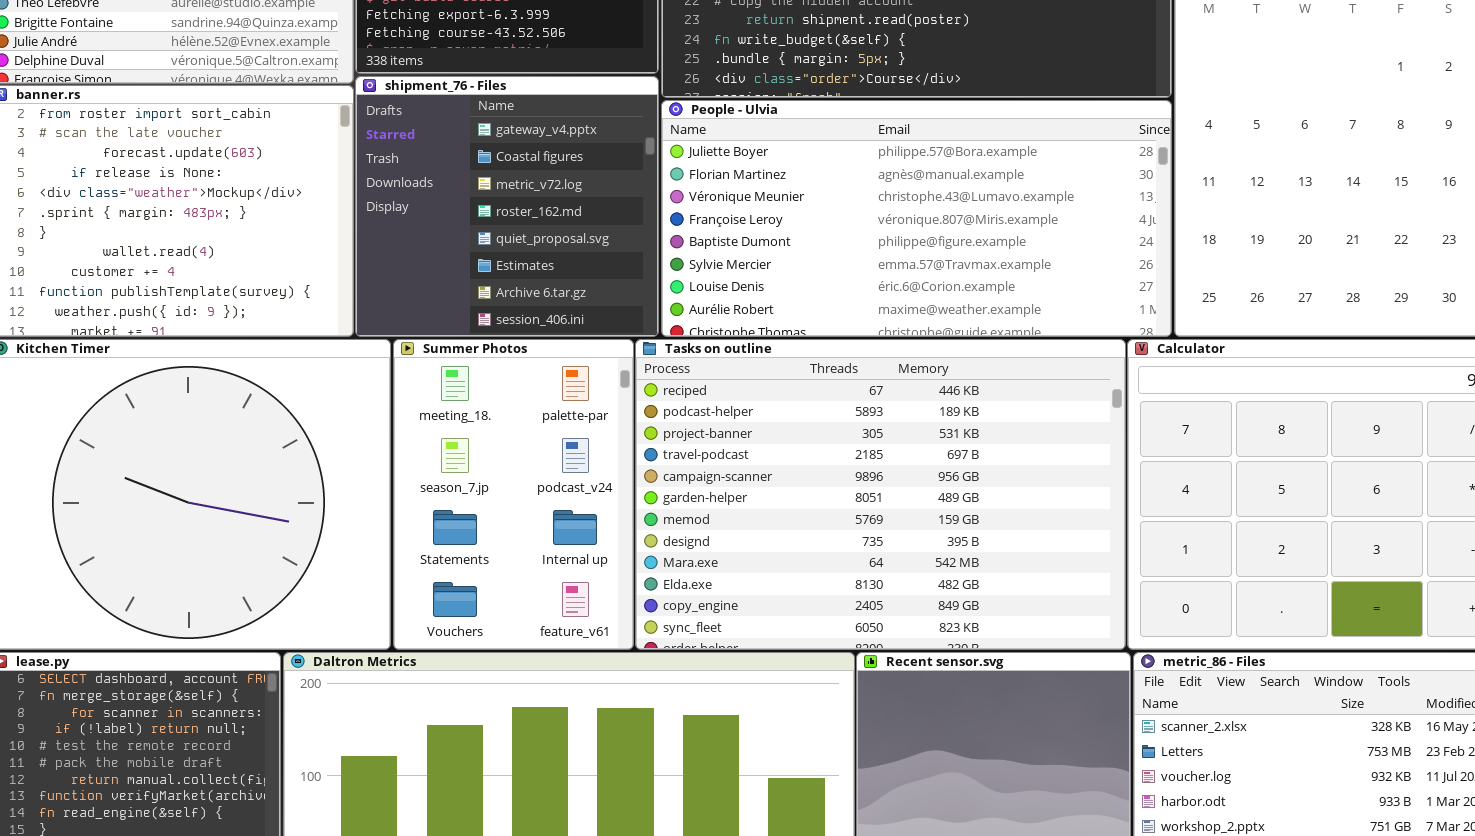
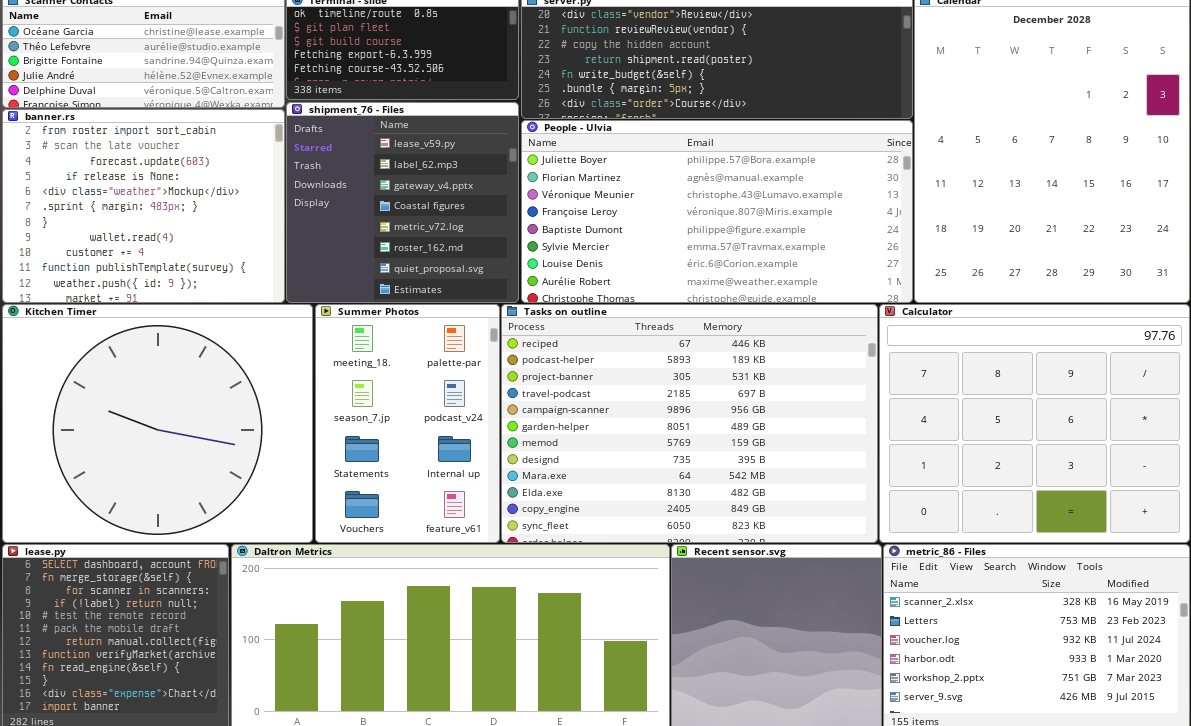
shipment_76 - Files: [355,76,659,337] -> [286,102,519,303], scrolled up 2 rows

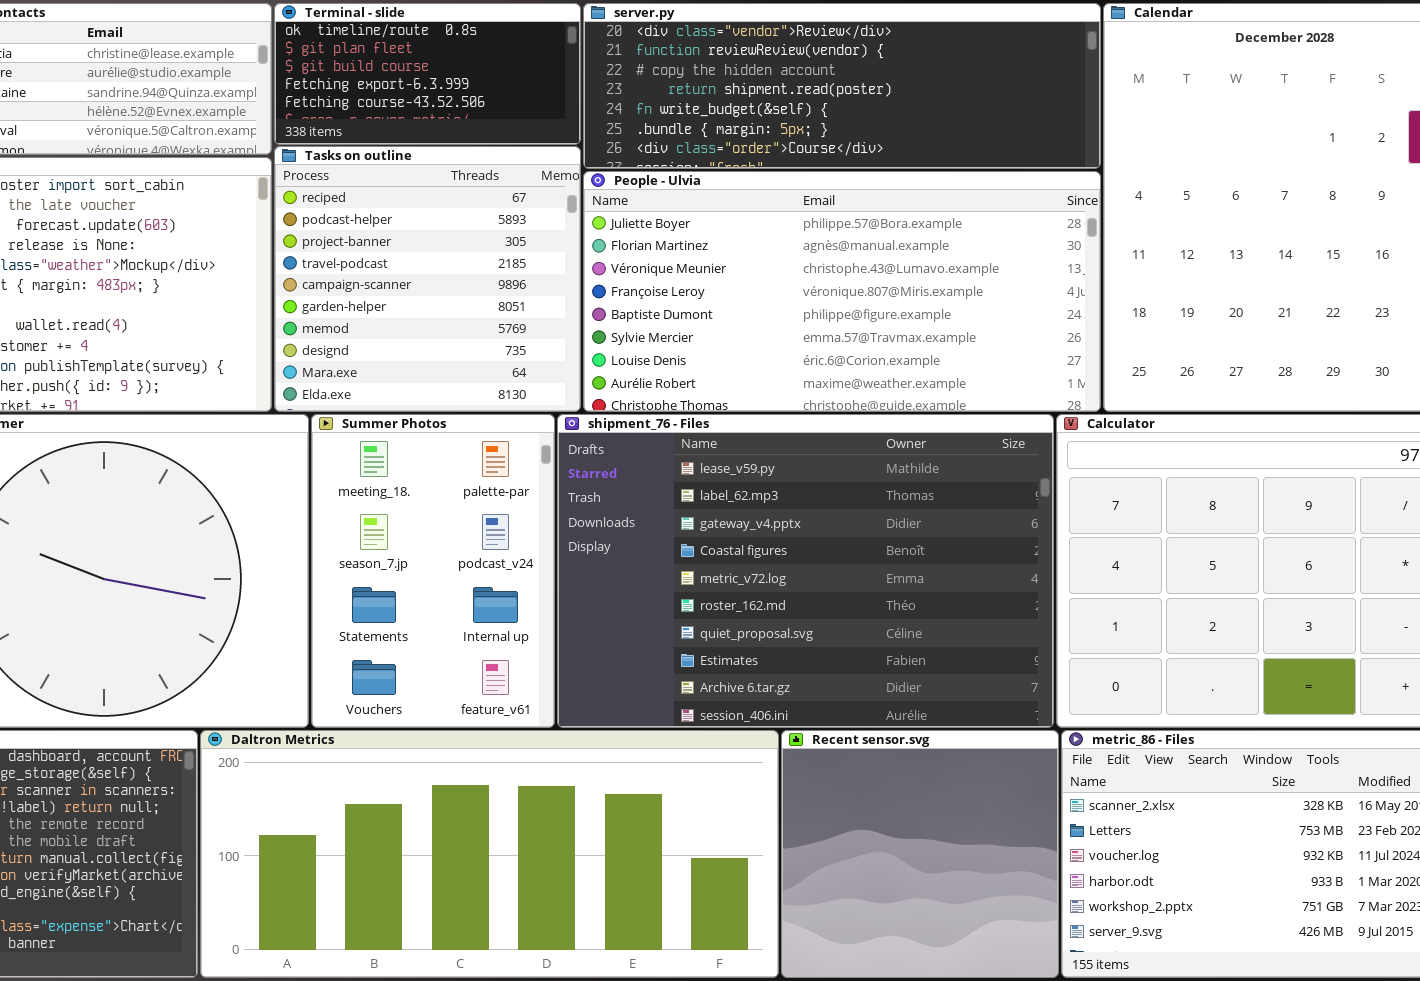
shipment_76 - Files: [286,102,519,303] -> [557,414,1054,728], moved, resized
Tasks on outline: [501,304,878,543] -> [274,146,581,412], moved, resized

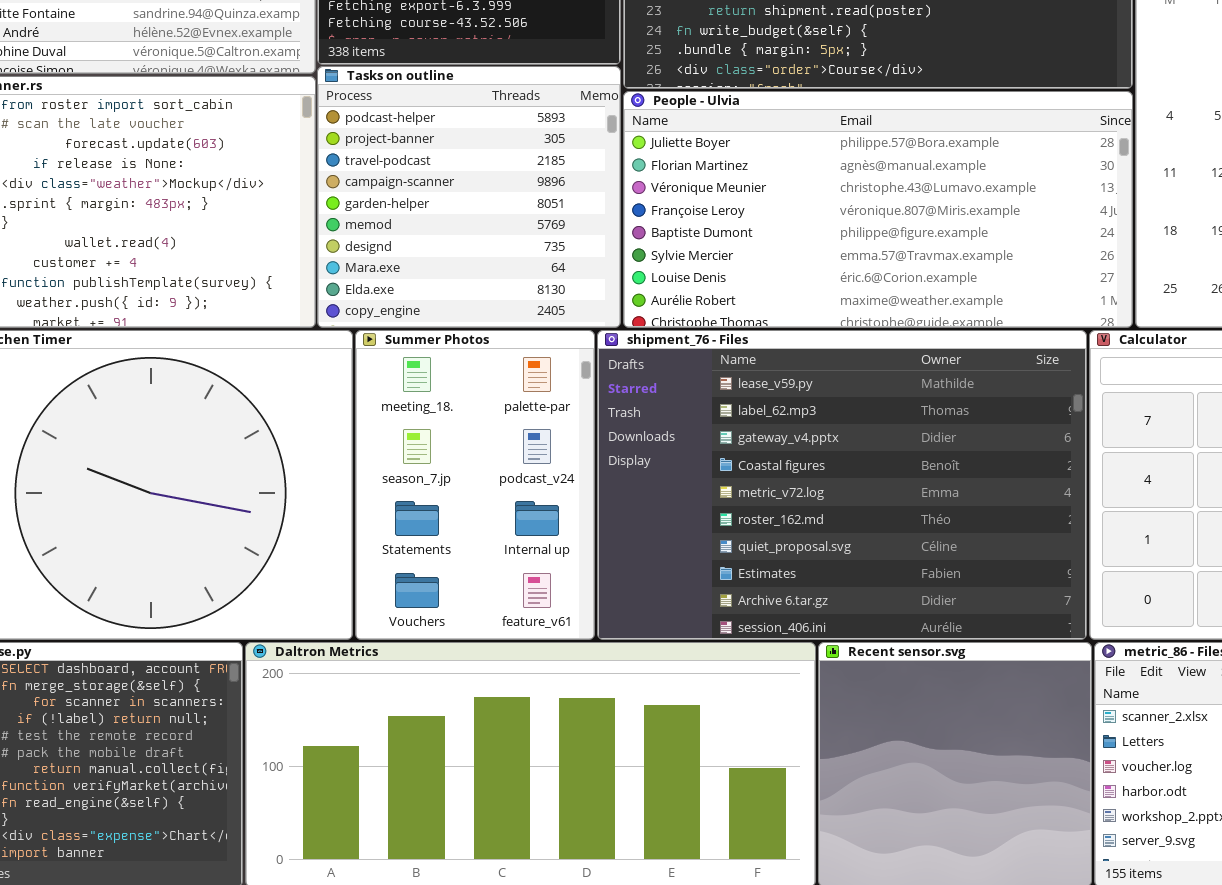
Tasks on outline: [274,146,581,412] -> [317,66,621,328], scrolled down 1 row

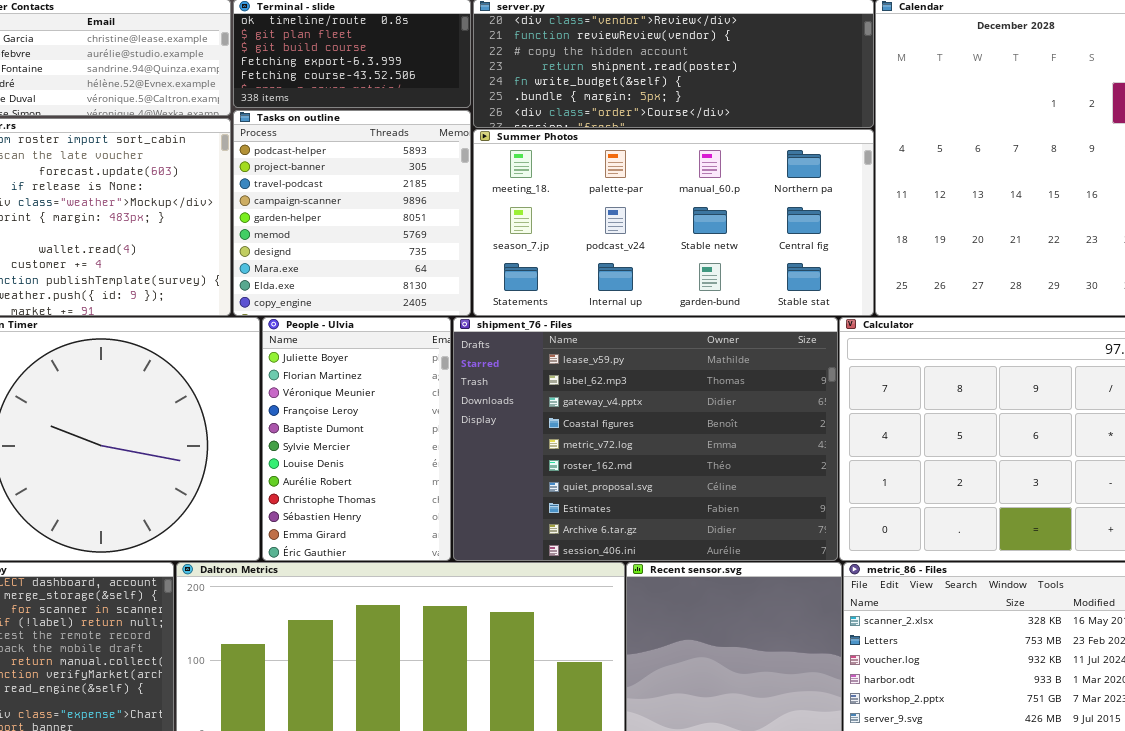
People - Ulvia: [623,91,1133,328] -> [262,317,451,561], moved, resized
Summer Photos: [355,330,595,640] -> [473,129,874,316], moved, resized

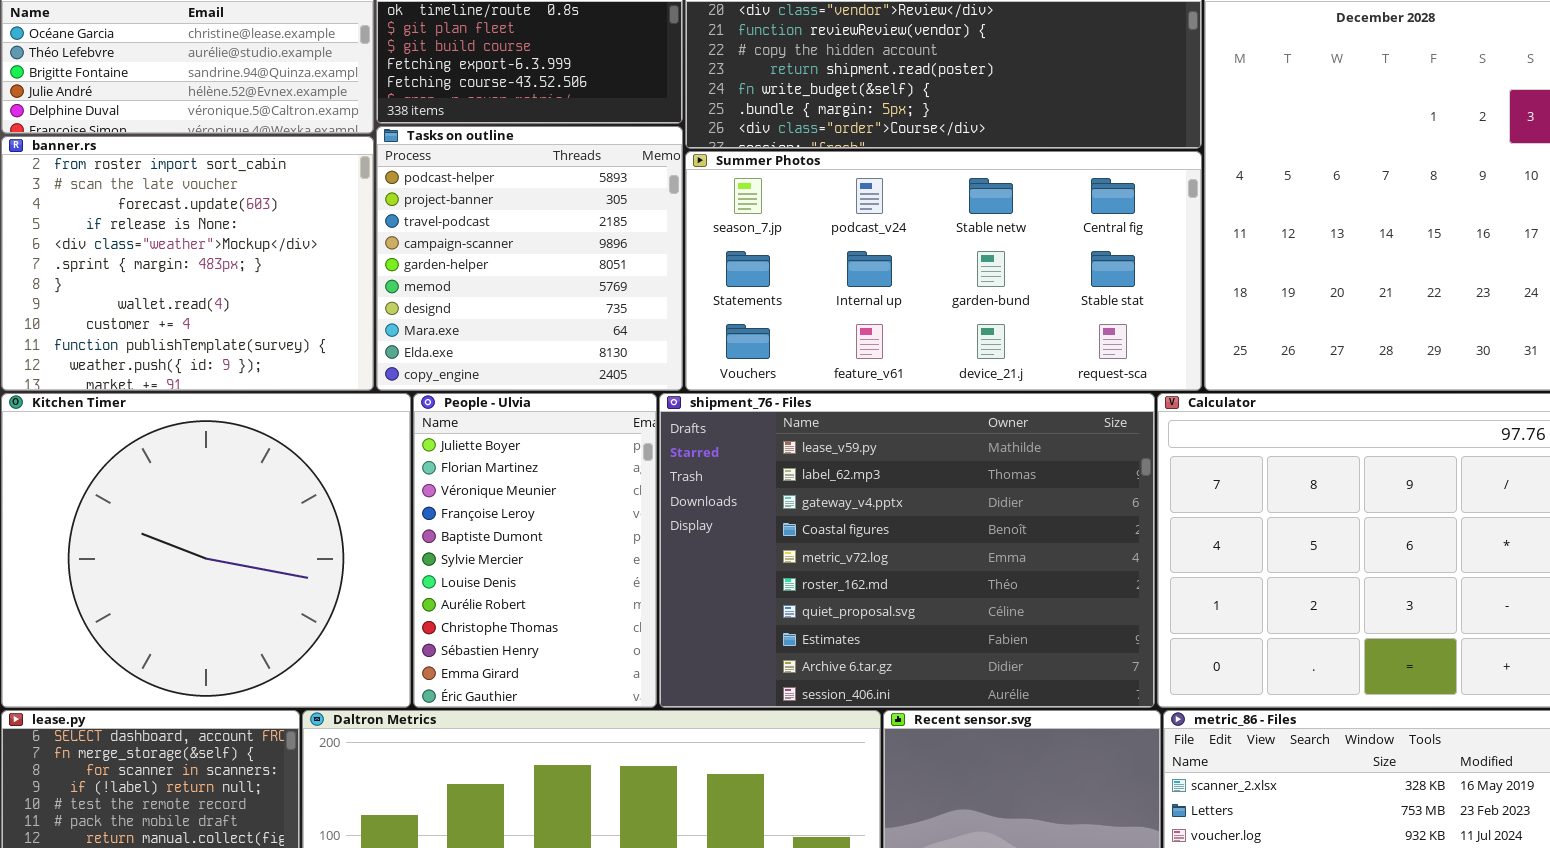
Summer Photos: [473,129,874,316] -> [685,151,1202,391], scrolled down 1 row

